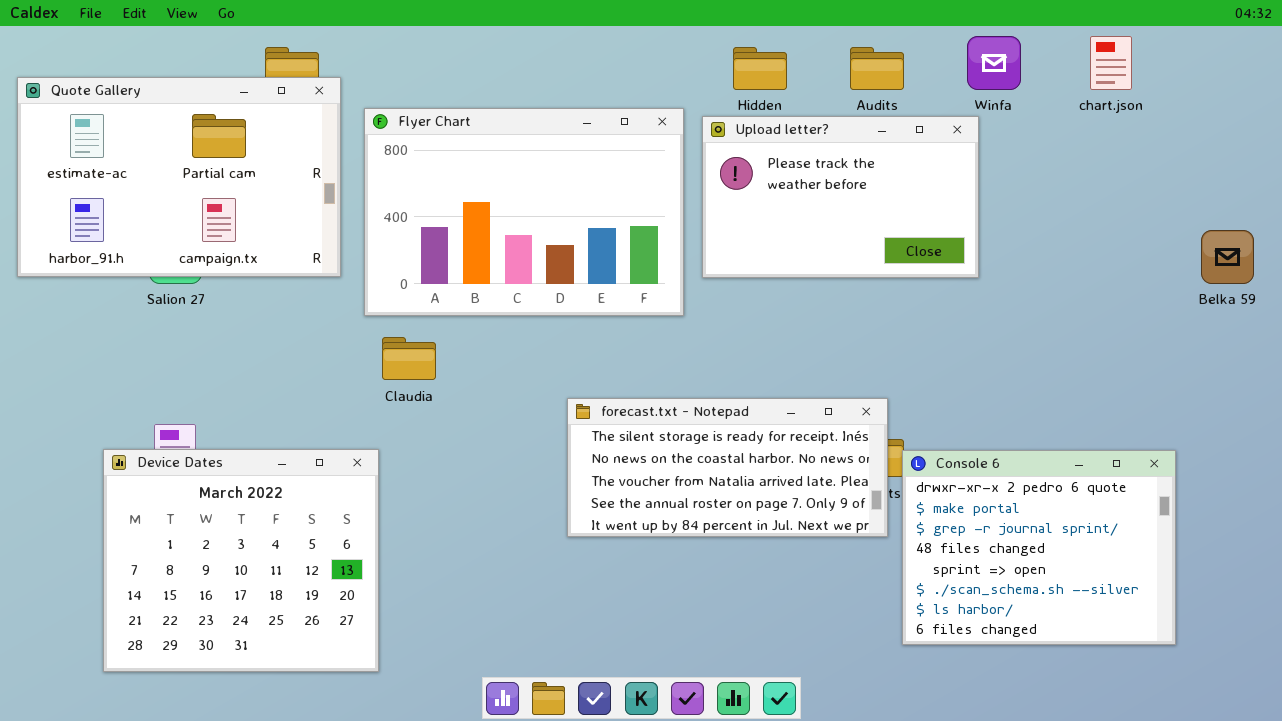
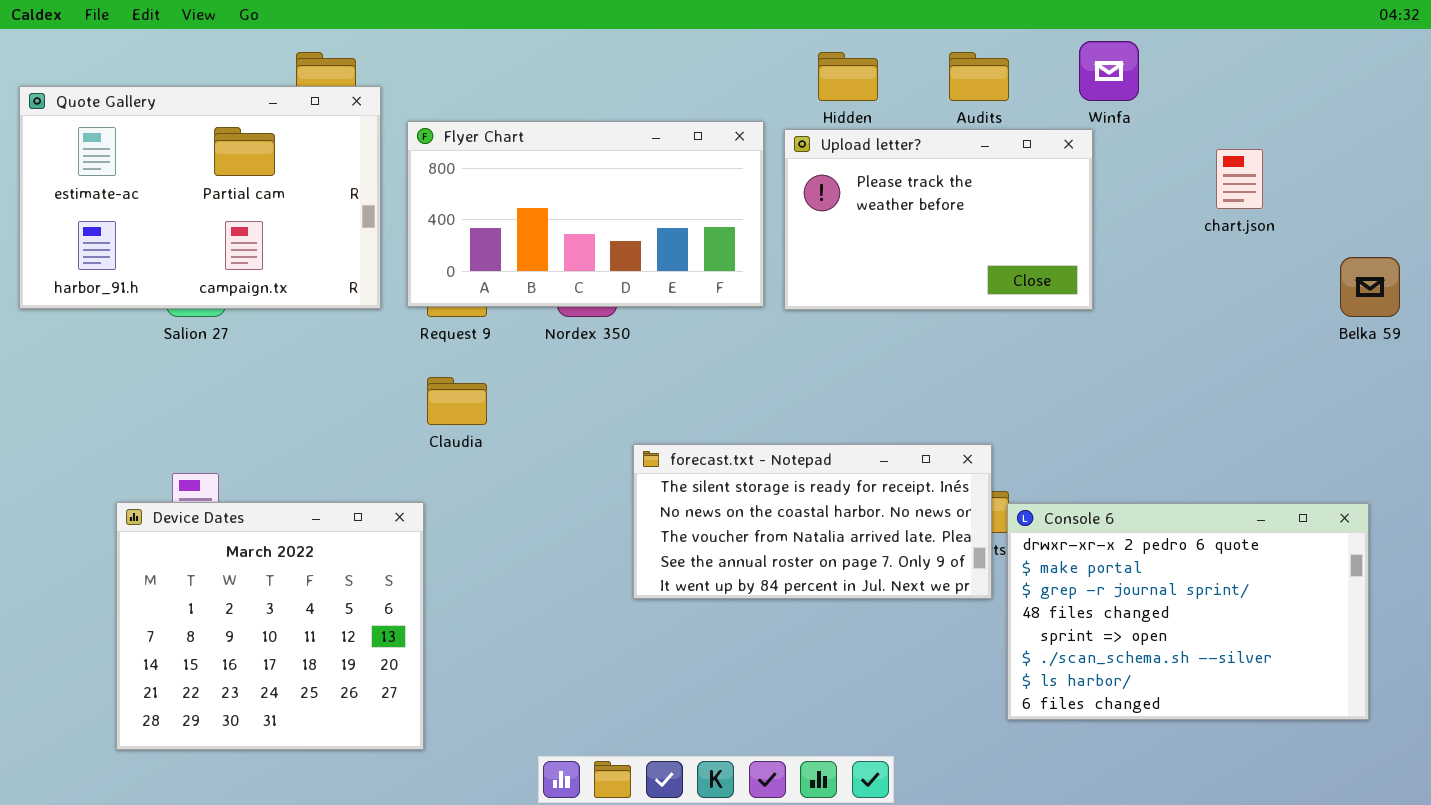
chart.json: [1090,36,1132,90] -> [1216,149,1263,209], moved
Flyer Chart: [364,108,684,316] -> [407,121,764,307], resized
Console 6: [902,450,1176,645] -> [1007,503,1369,720], resized

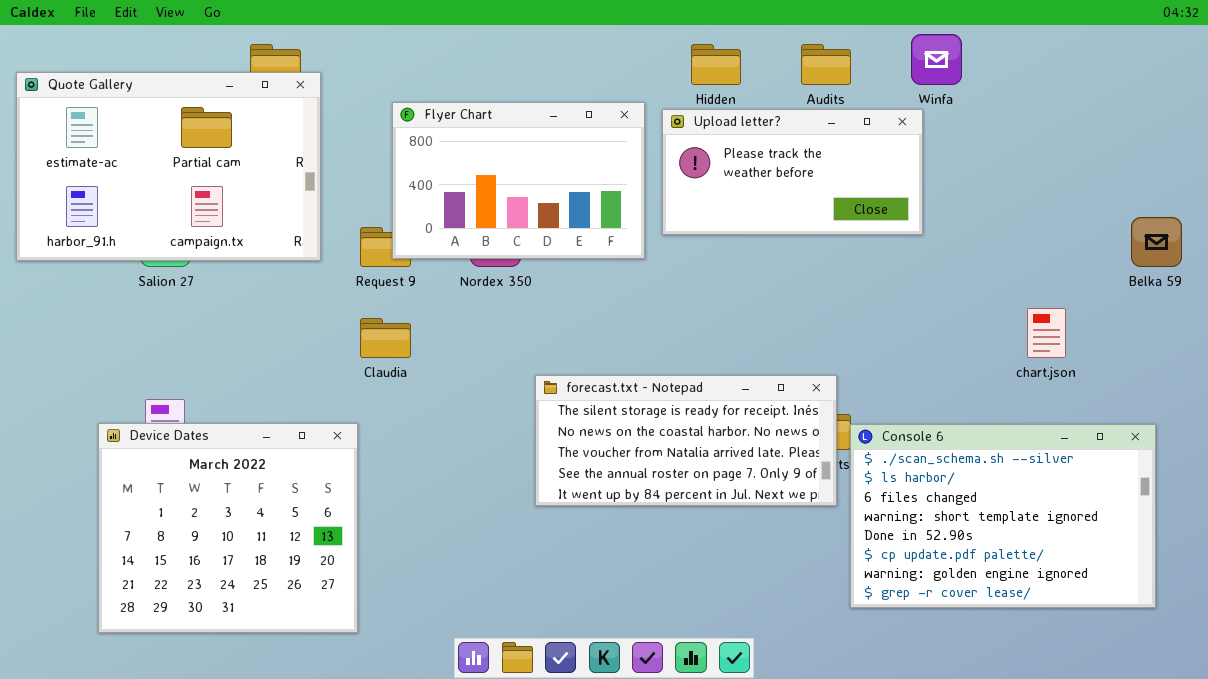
Flyer Chart: [407,121,764,307] -> [392,102,645,259], resized
Upload letter?: [784,129,1093,310] -> [662,109,923,235], resized
chart.json: [1216,149,1263,209] -> [1027,308,1066,358], moved
Console 6: [1007,503,1369,720] -> [850,424,1156,608], scrolled down 5 rows

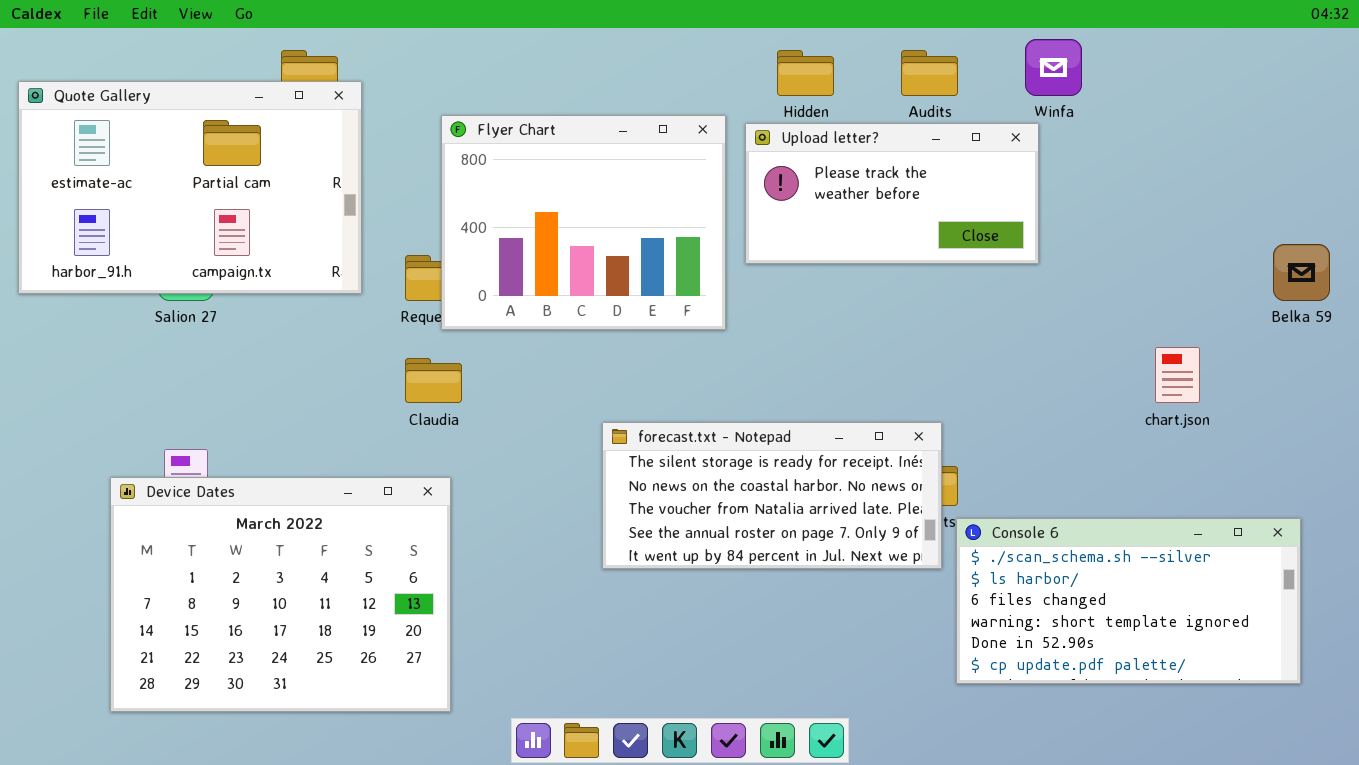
Flyer Chart: [392,102,645,259] -> [441,115,726,330], resized
Device Dates: [98,423,358,633] -> [110,477,451,712], resized
Console 6: [850,424,1156,608] -> [956,518,1301,684], resized

